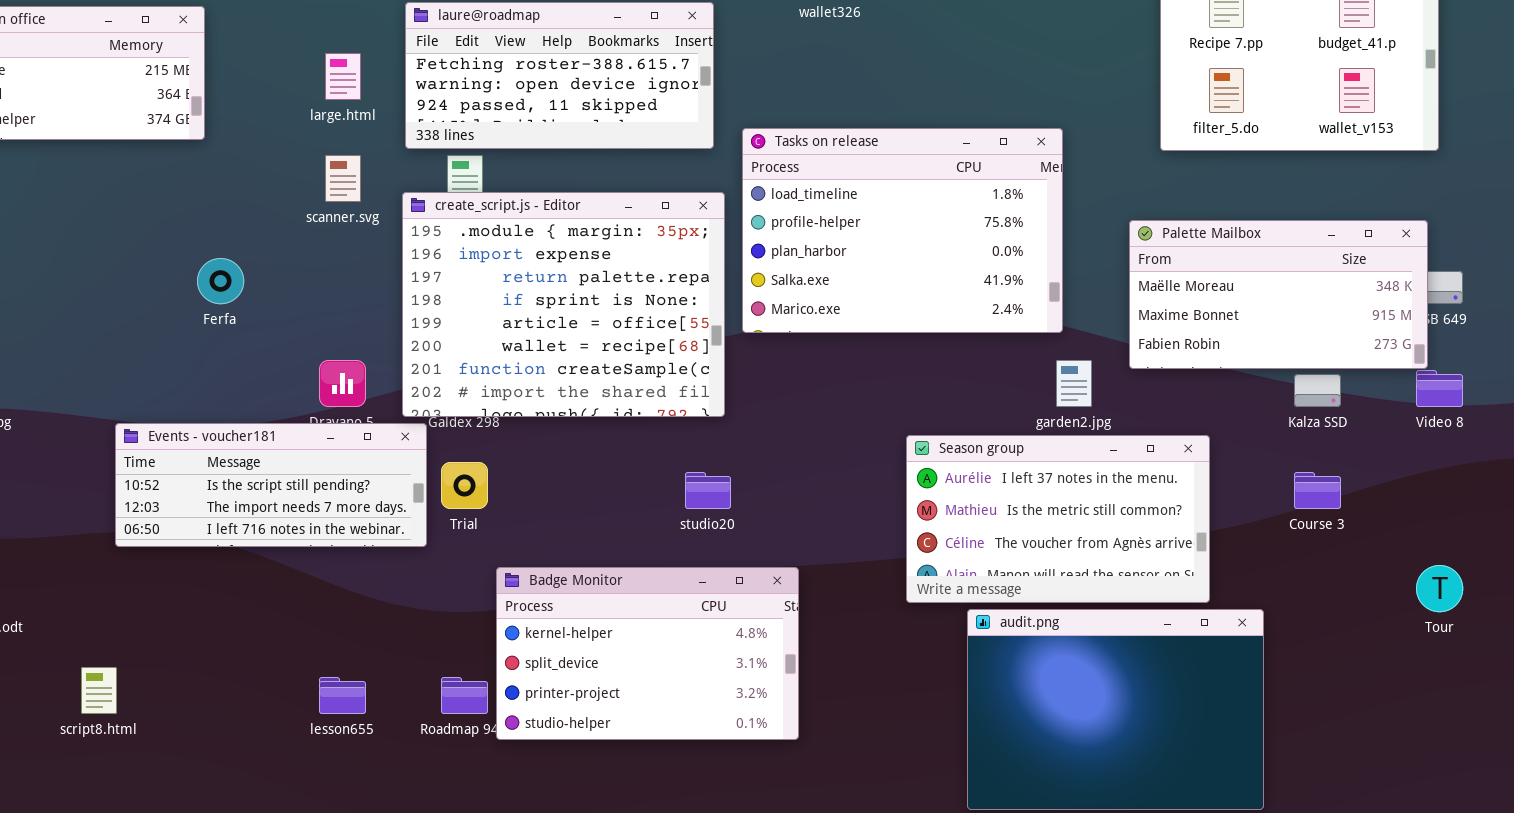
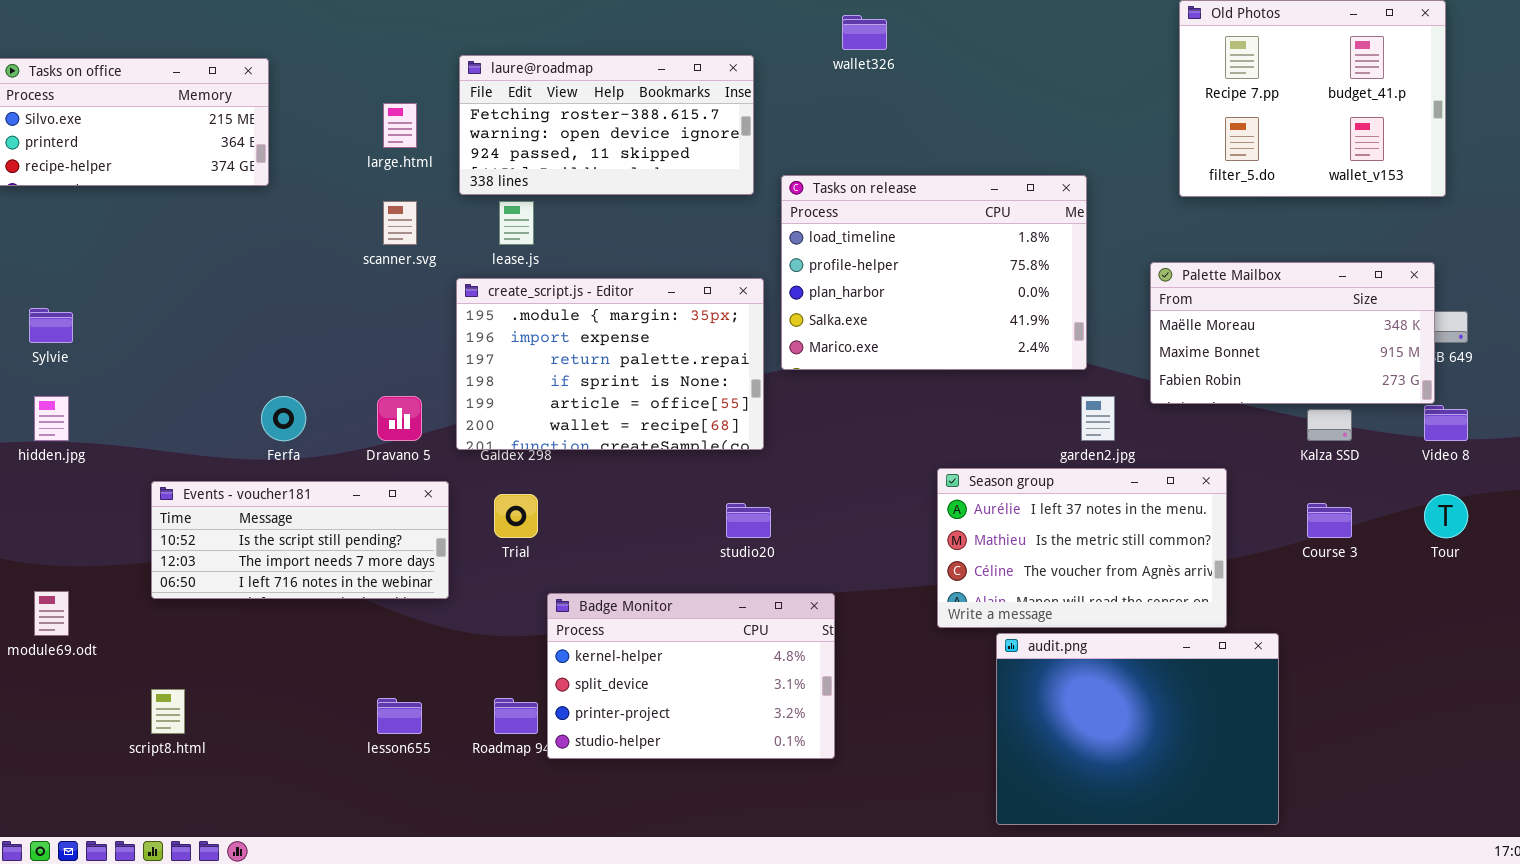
create_script.js - Editor: [402,192,725,417] -> [456,278,764,450], resized
Ferfa: [197,258,244,304] -> [261,396,306,441], moved
Events - voucher181: [115,423,427,547] -> [151,481,449,599], moved
Tour: [1416,565,1463,612] -> [1424,494,1468,538], moved

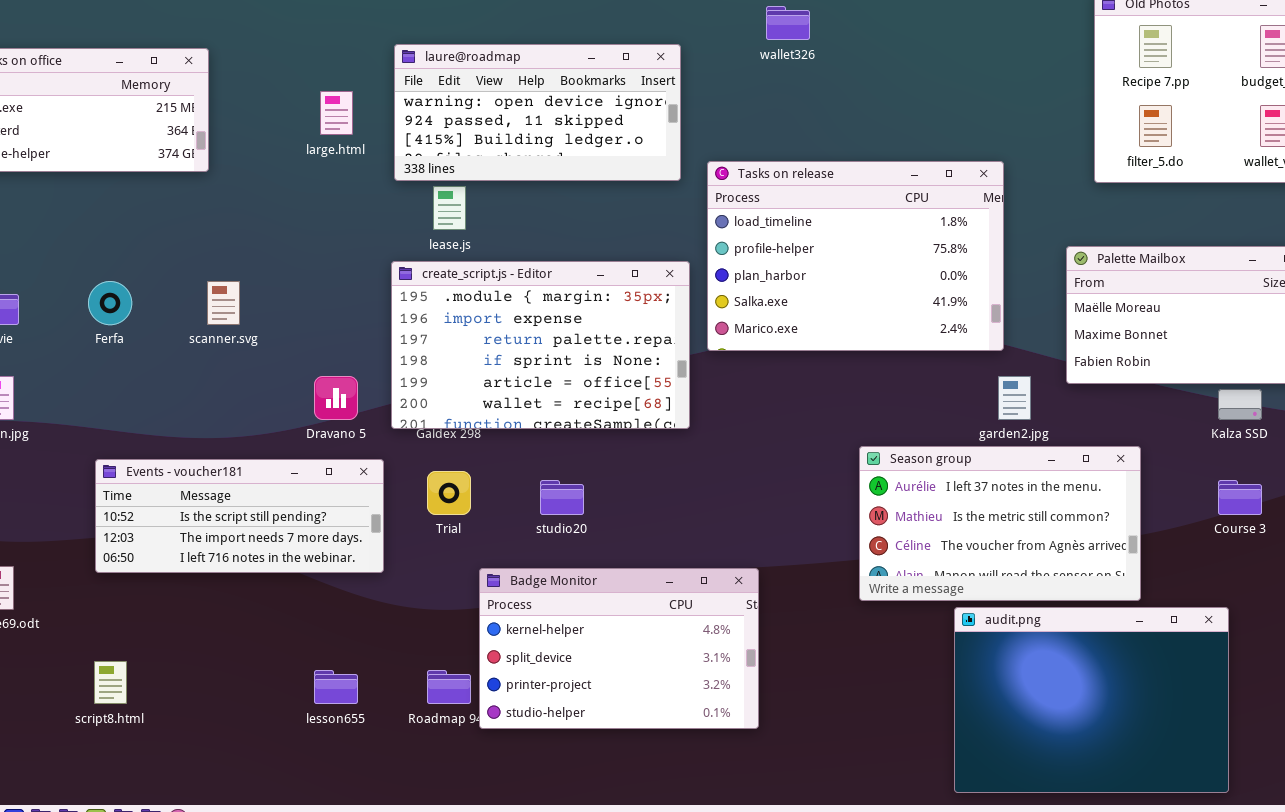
laure@roadmap: [459,55,754,195] -> [394,44,681,181], scrolled down 1 row
scanner.svg: [383,201,417,245] -> [207,281,240,325], moved
Ferfa: [261,396,306,441] -> [88,281,132,325], moved
studio20: [726,503,771,538] -> [540,480,584,515], moved
audit.png: [996,633,1279,825] -> [954,607,1229,793], moved

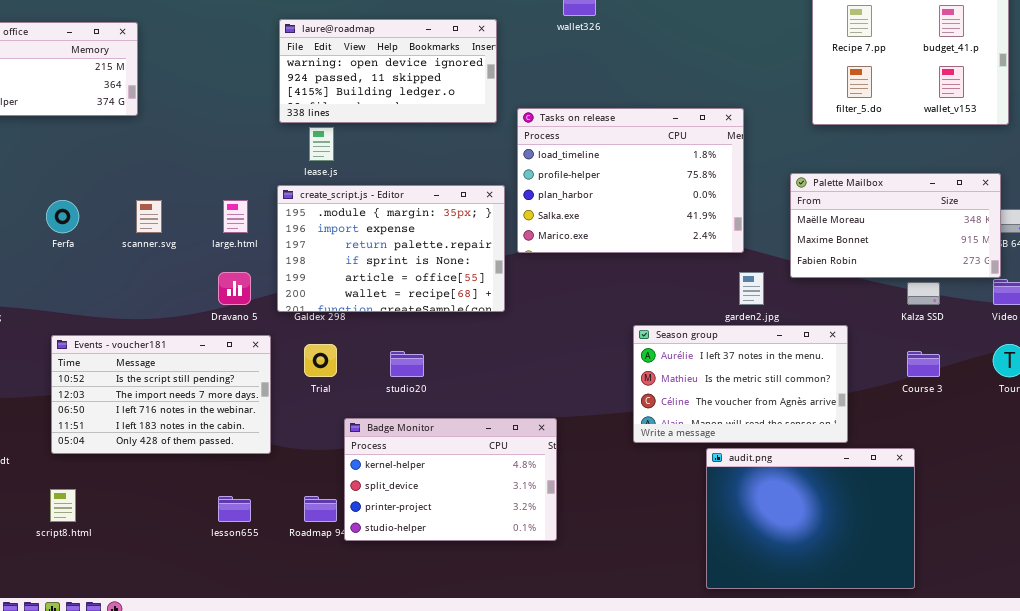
large.html: [320,91,353,135] -> [223,200,248,233], moved
Events - voucher181: [95,459,384,573] -> [51,335,271,454], resized

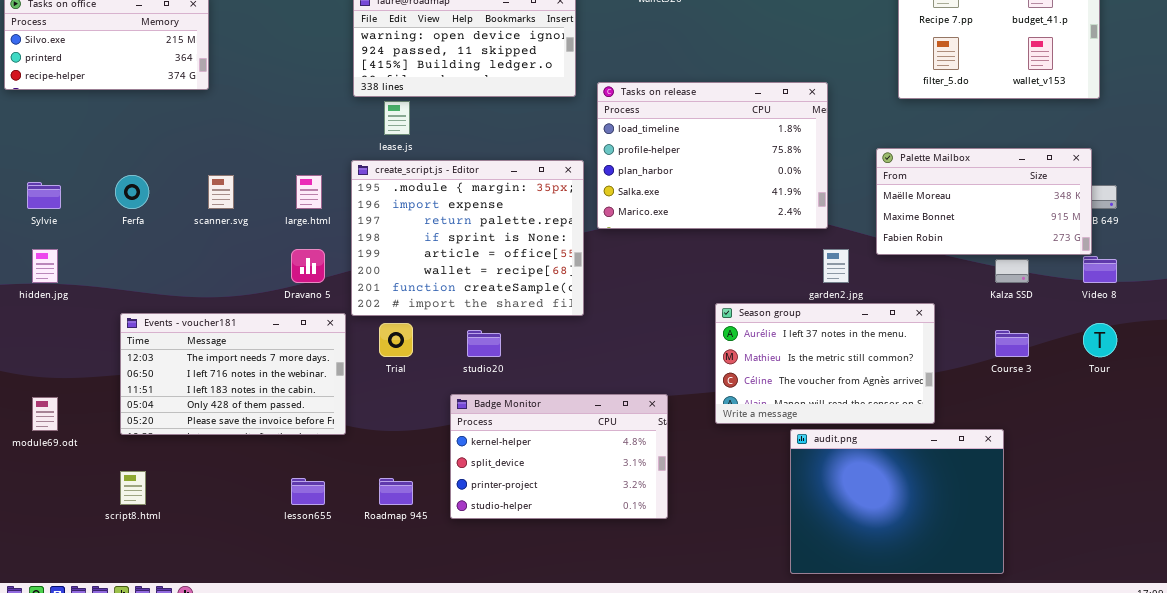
create_script.js - Editor: [277,185,505,312] -> [351,160,584,316], resized
Events - voucher181: [51,335,271,454] -> [120,313,346,435], scrolled down 1 row
Badge Monitor: [344,418,557,541] -> [450,394,668,519], moved

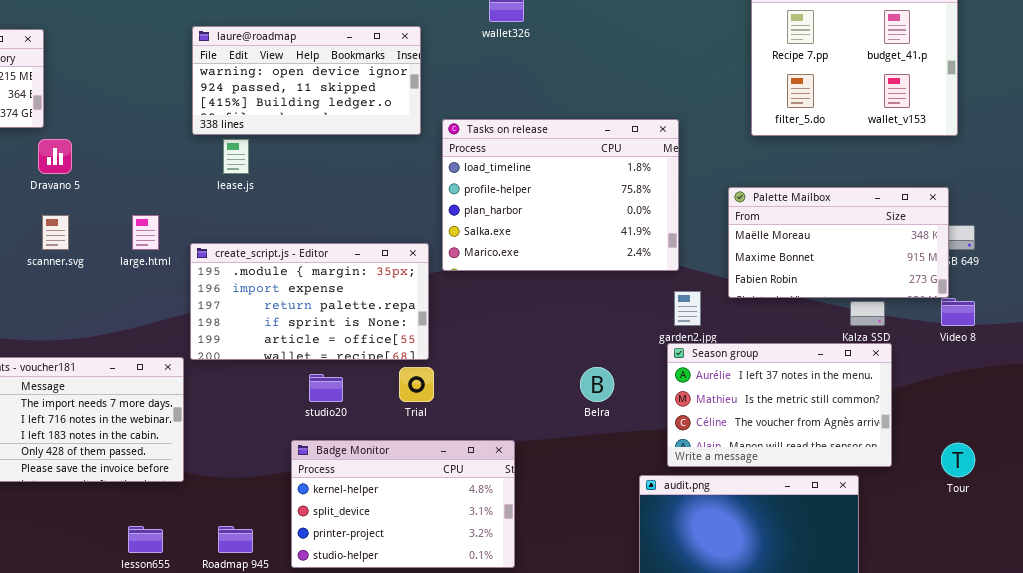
create_script.js - Editor: [351,160,584,316] -> [190,243,429,360], resized
Dravano 5: [291,249,325,283] -> [38,139,72,174], moved
Season group: [715,303,935,424] -> [667,343,892,467], moved
Trial: [379,323,413,357] -> [399,367,434,402], moved
Tour: [1083,323,1117,357] -> [941,443,975,477], moved

